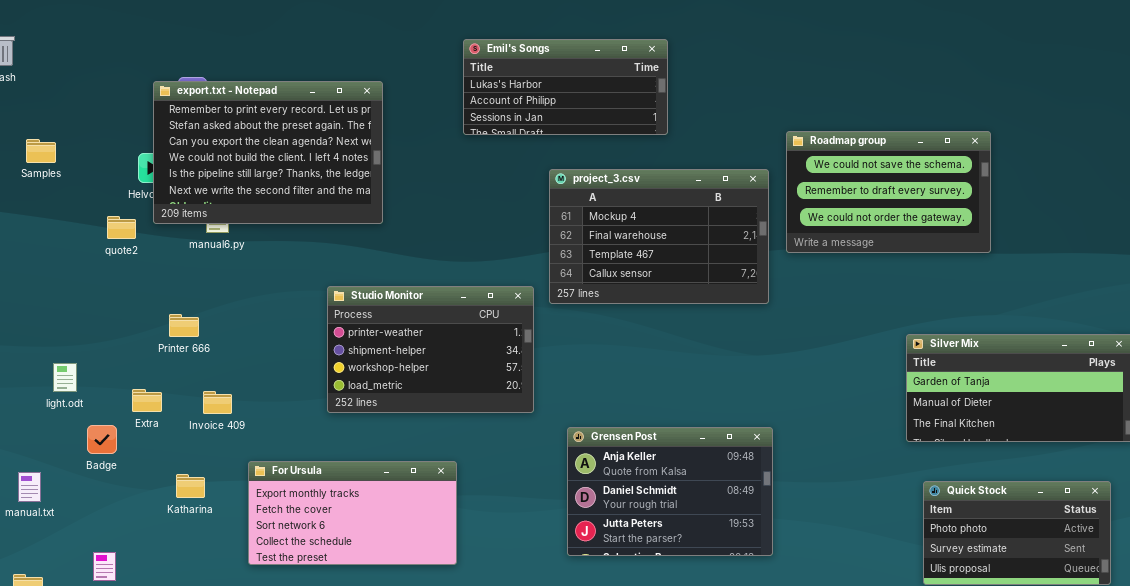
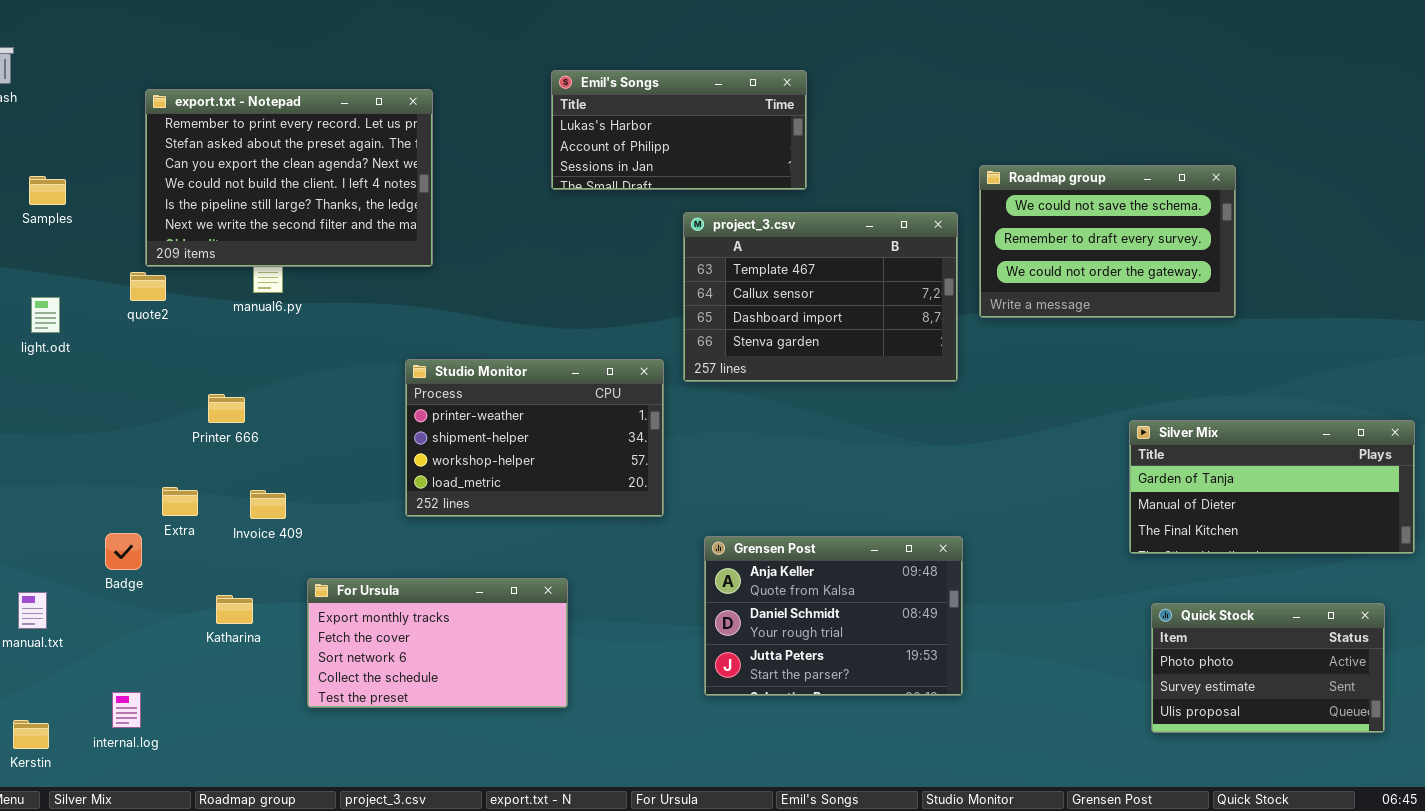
Emil's Songs: [463,39,668,135] -> [551,70,807,190], moved
export.txt - Notepad: [153,81,383,224] -> [145,89,433,267], moved
project_3.csv: [549,169,769,304] -> [683,212,958,382], scrolled down 2 rows
light.odt: [53,363,77,392] -> [31,297,60,333], moved

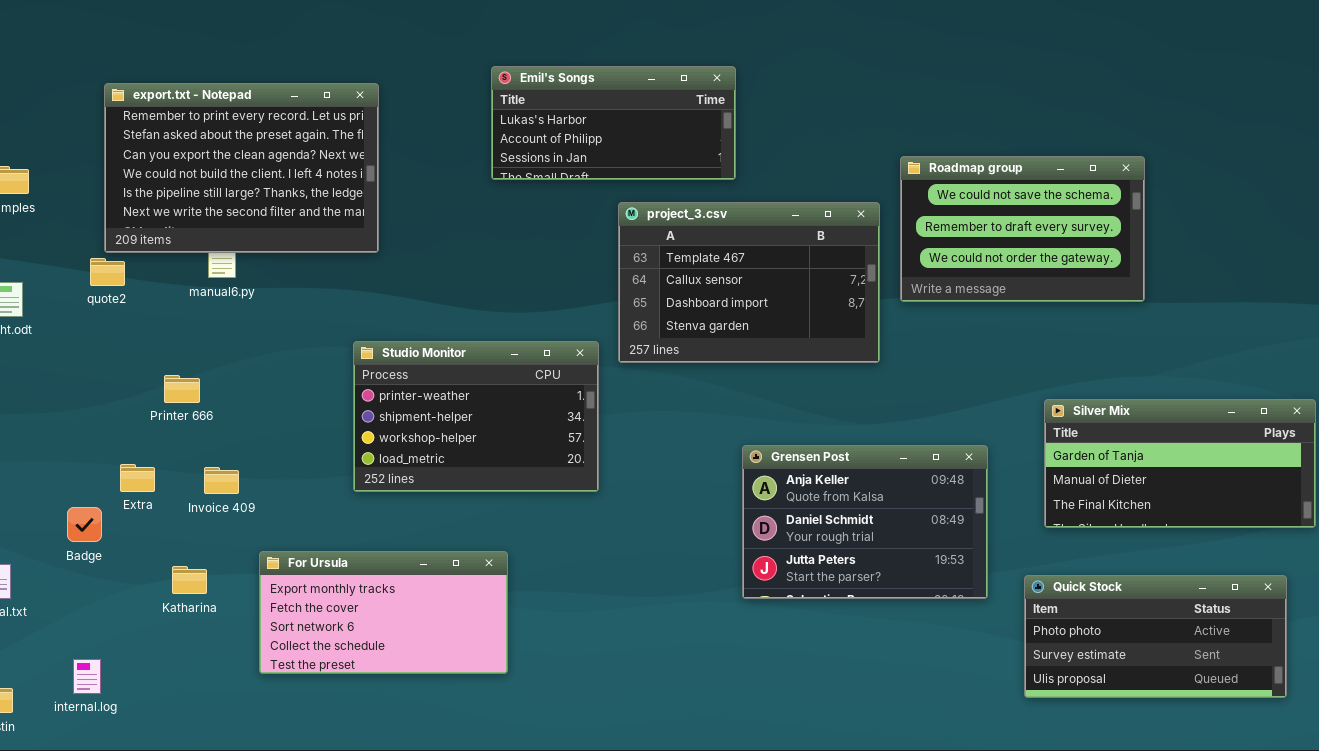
Grensen Post: [704,536,963,696] -> [742,445,988,599], moved
Quick Stock: [1151,603,1385,733] -> [1024,575,1287,698], resized

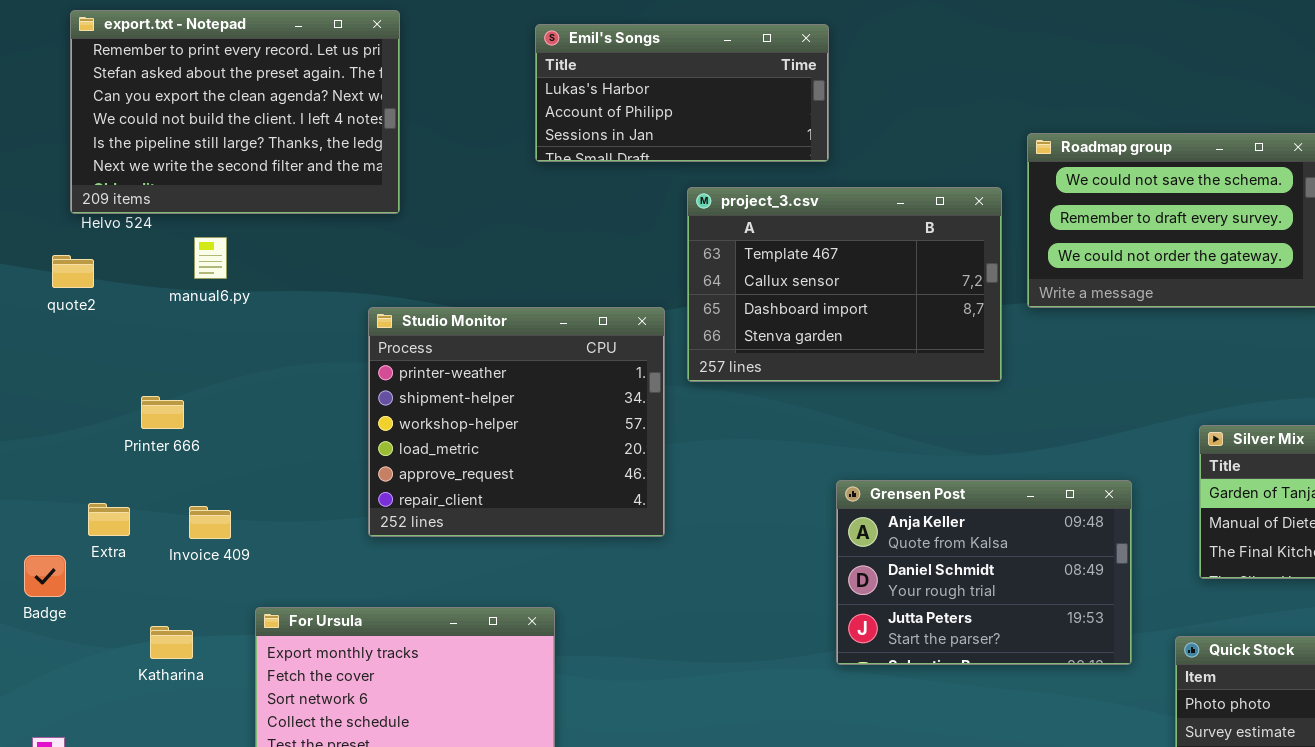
export.txt - Notepad: [104,83,379,253] -> [70,10,400,214], moved
Studio Monitor: [353,341,599,492] -> [368,307,665,537], resized

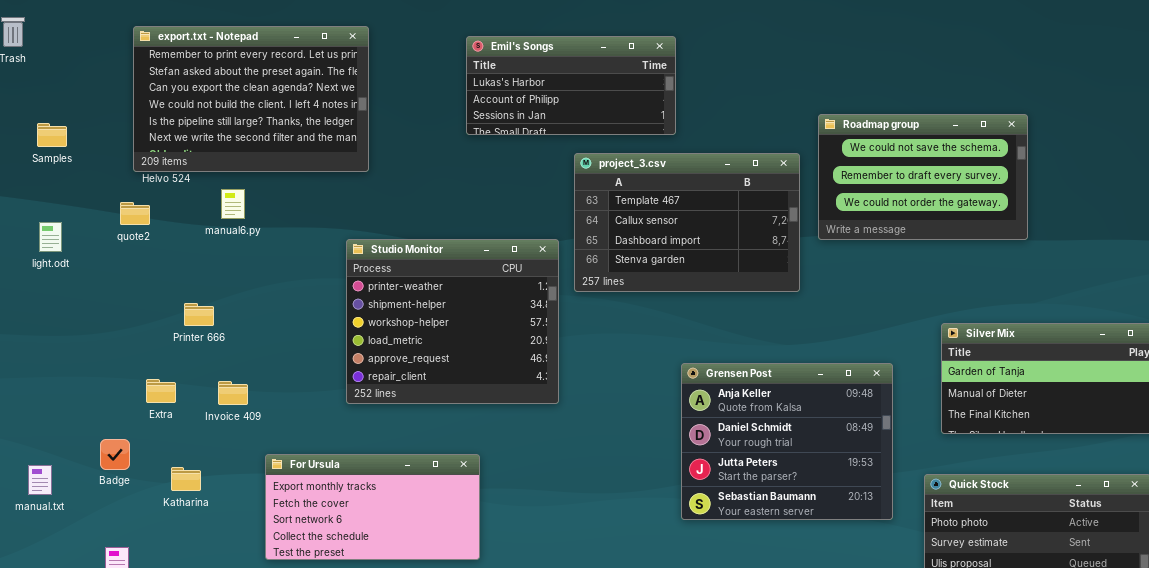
Grensen Post: [836,480,1132,665] -> [681,363,893,520], resized
Badge: [24,555,66,597] -> [100,439,130,470], moved
Katharina: [150,626,193,659] -> [171,467,201,491], moved

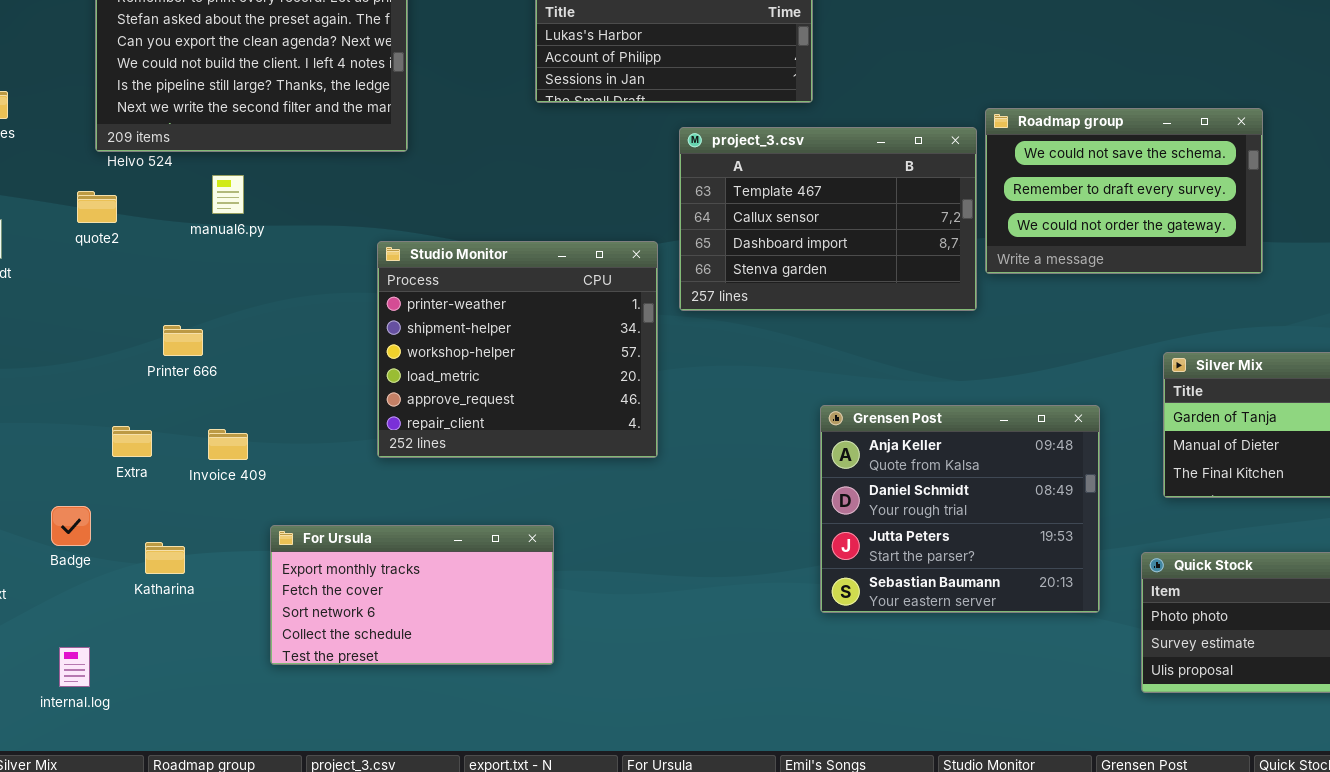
Roadmap group: [818,114,1028,240] -> [985,108,1263,274], moved

